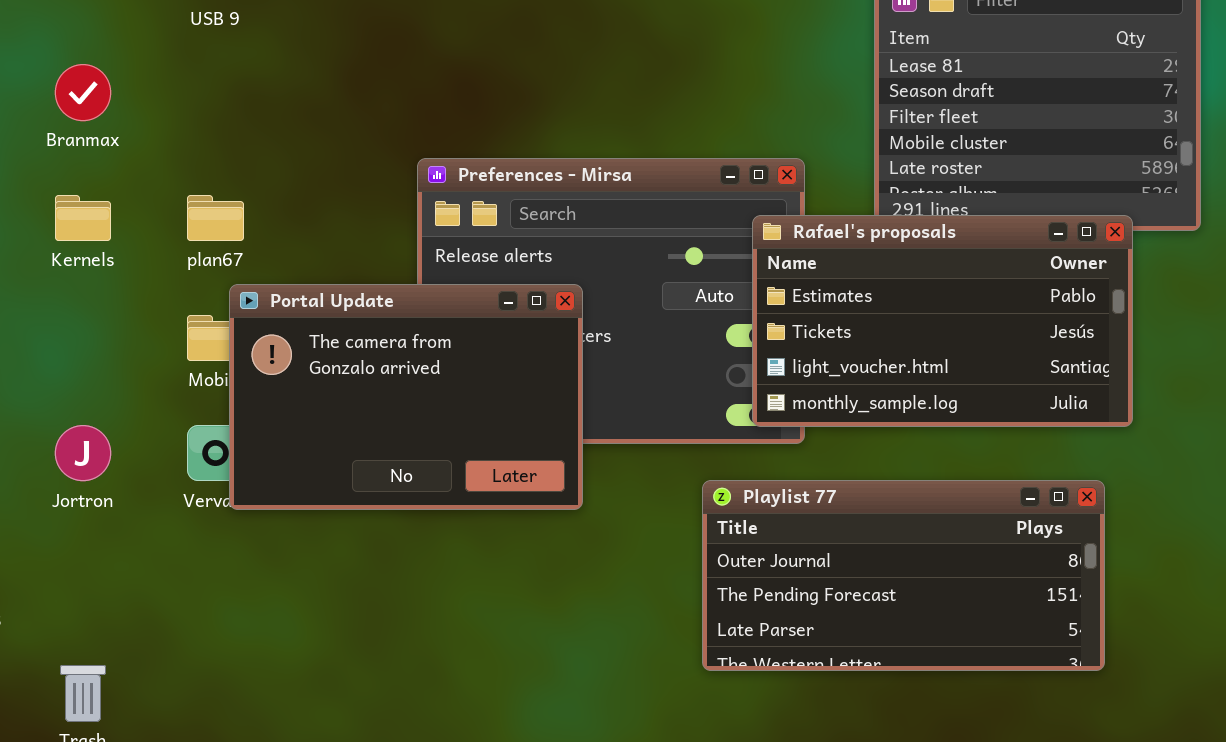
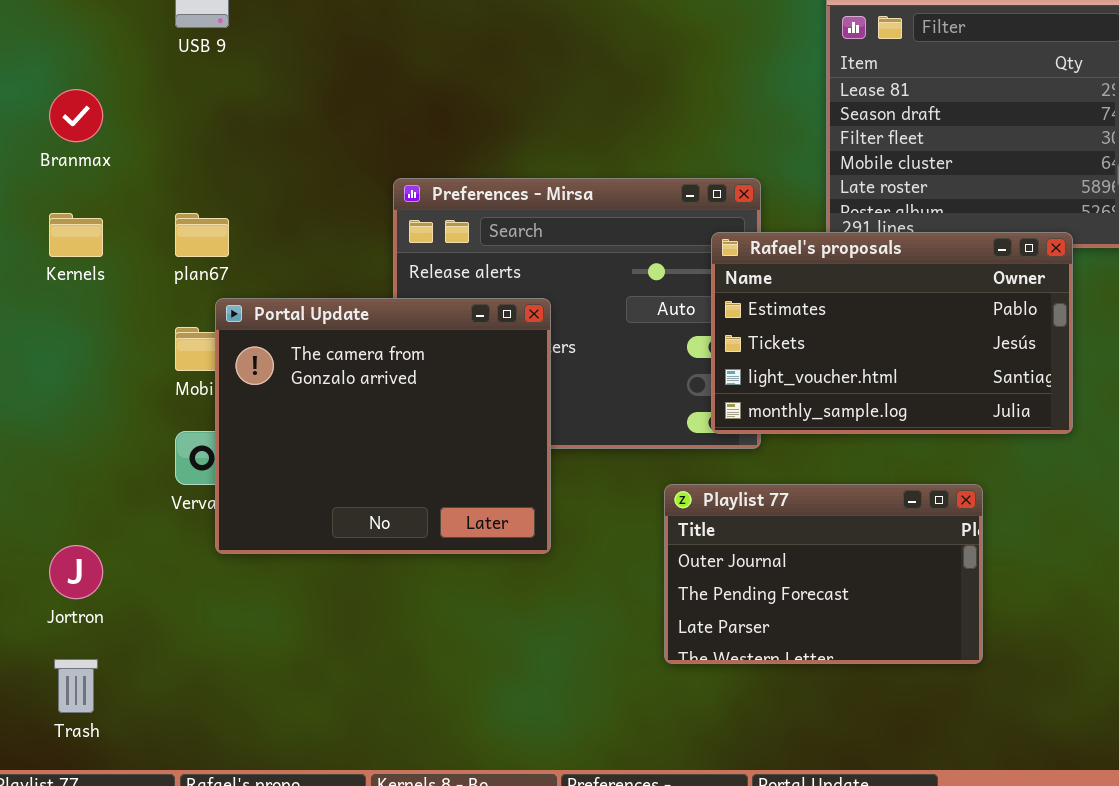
Portal Update: [229,284,583,510] -> [215,298,551,554], resized
Jortron: [55,425,111,481] -> [49,545,103,599], moved
Playlist 77: [702,480,1105,671] -> [664,484,983,664], resized

